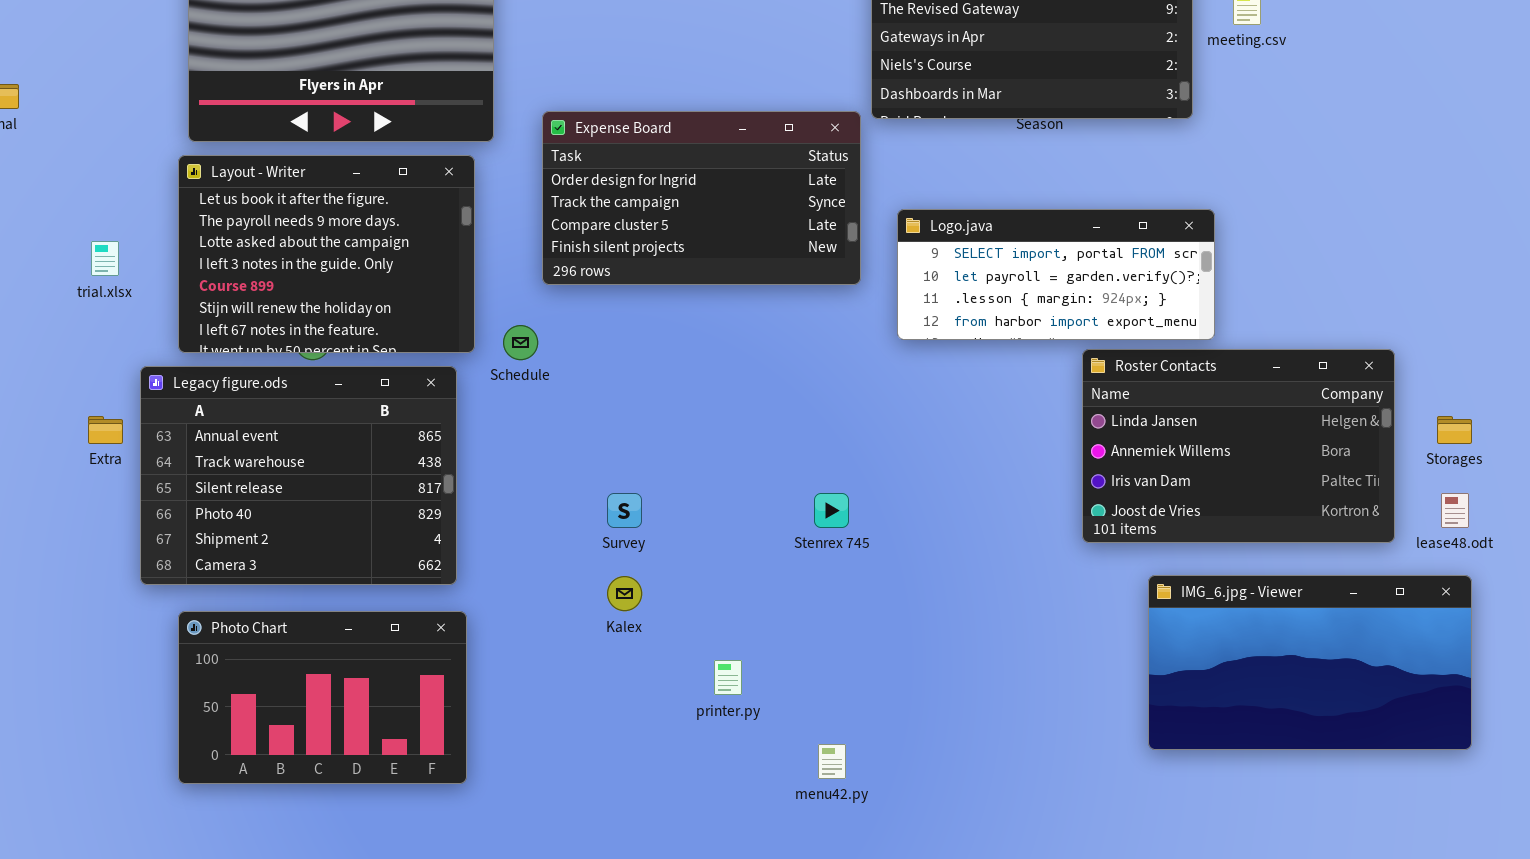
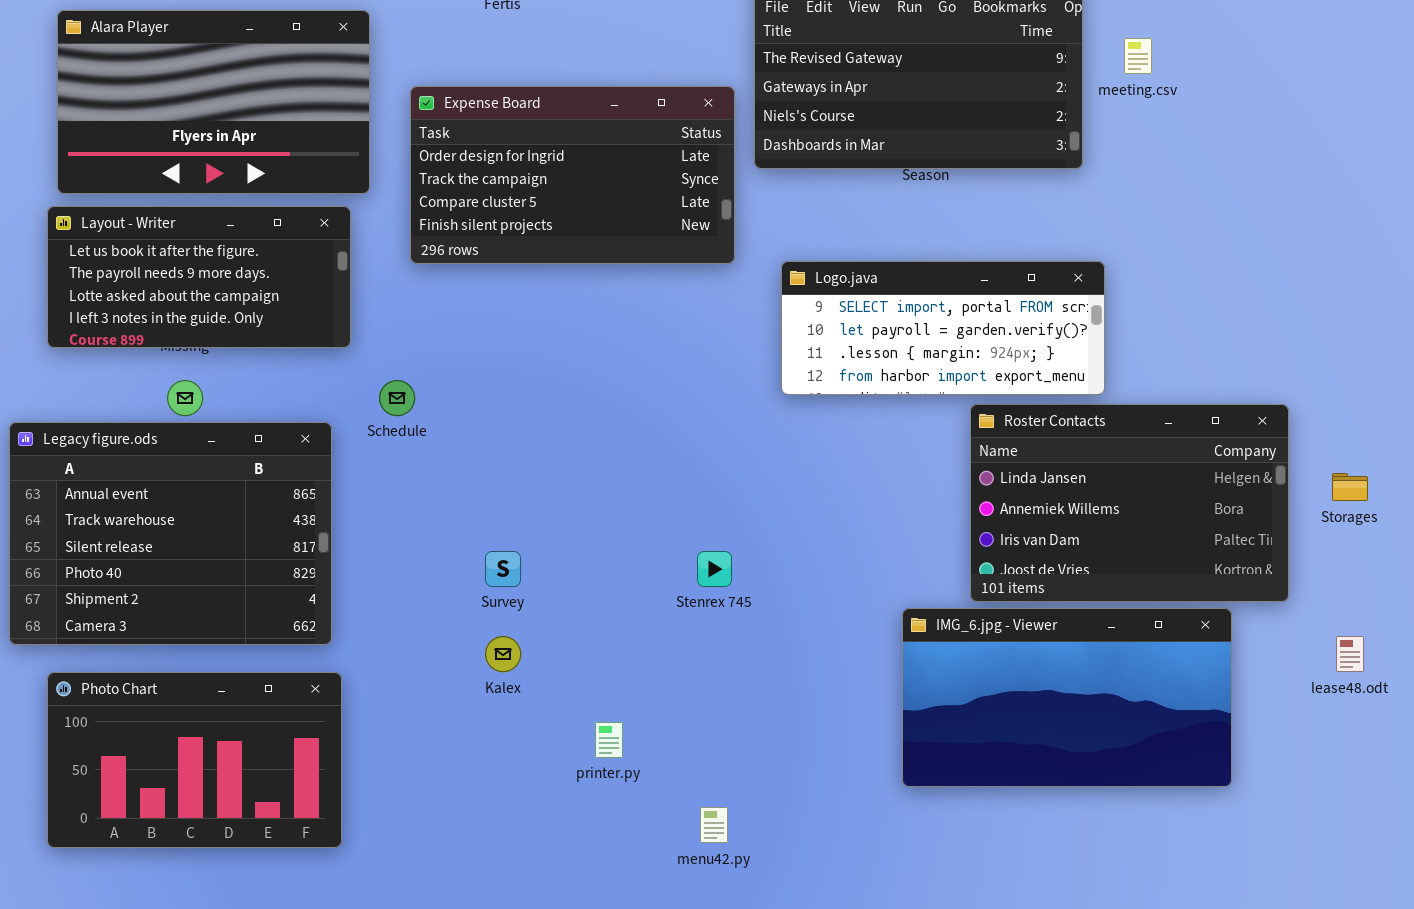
Expense Board: [542,111,861,285] -> [410,86,735,264], moved
Layout - Writer: [178,155,475,353] -> [47,206,351,348], resized
lease48.odt: [1441,493,1469,528] -> [1336,636,1364,672], moved
IMG_6.jpg - Viewer: [1148,575,1472,750] -> [902,608,1232,787], moved

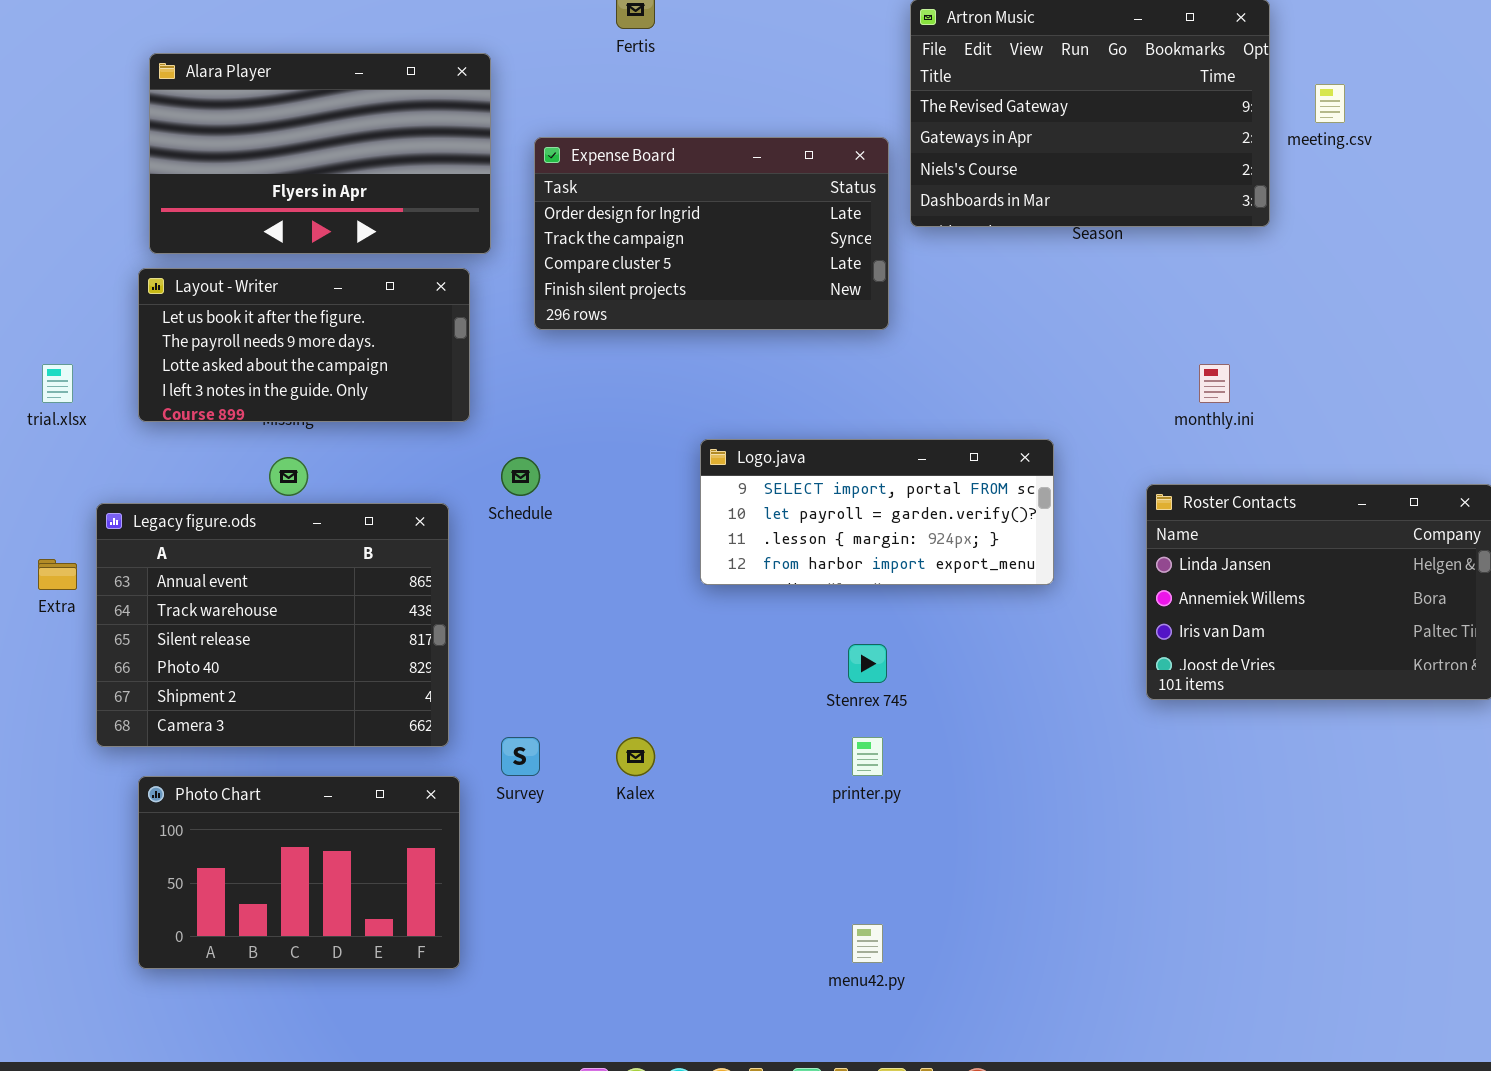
Logo.java: [781,261,1105,395] -> [700,439,1054,585], moved
Survey: [485,551,521,587] -> [501,737,540,776], moved
IMG_6.jpg - Viewer: [902,608,1232,787] -> none, closed
printer.py: [595,722,623,758] -> [852,737,883,776], moved

